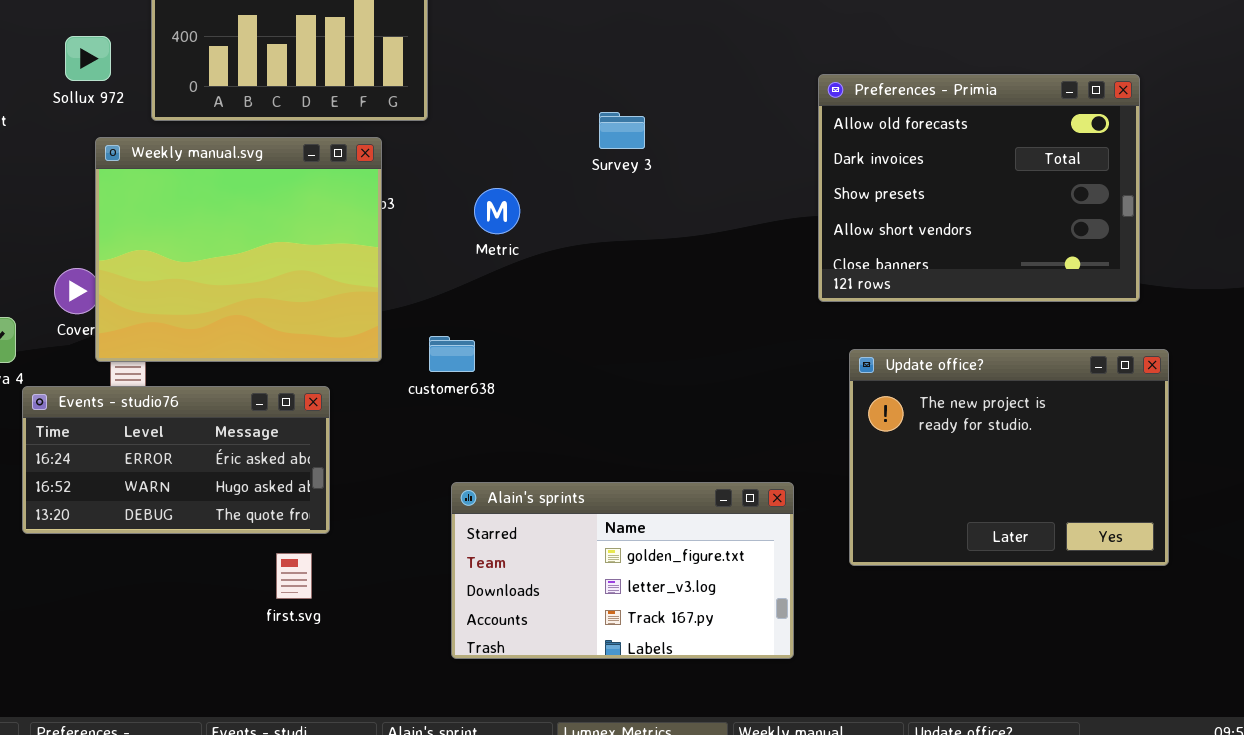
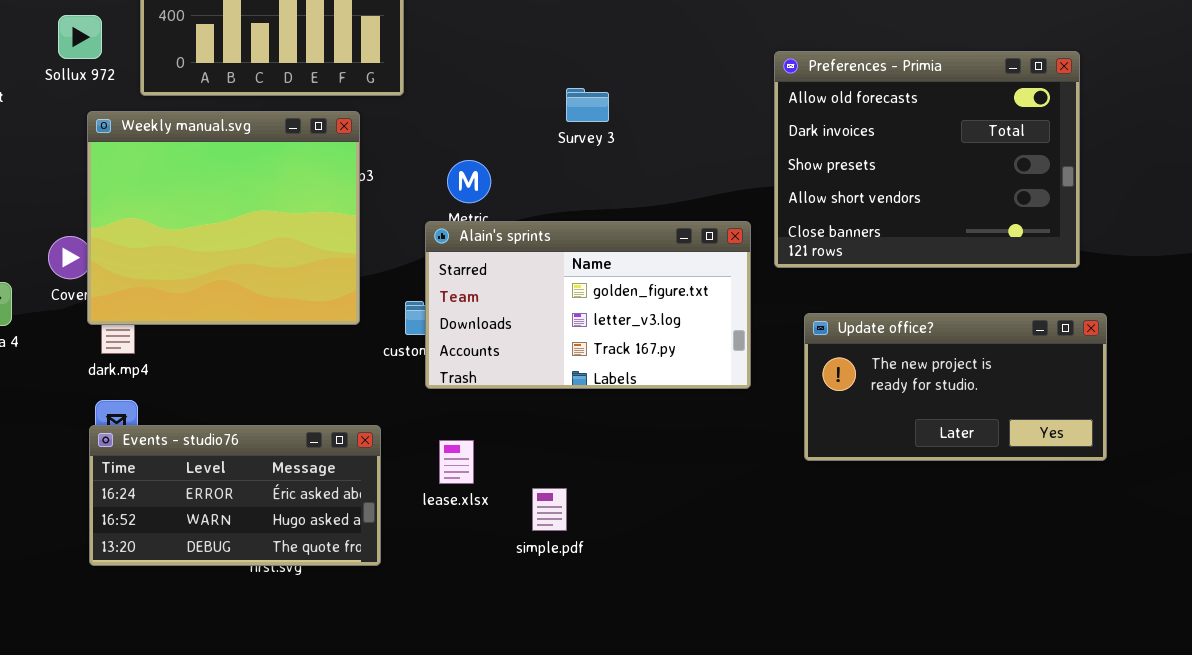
Update office?: [849,349,1169,566] -> [804,313,1107,461], resized
Events - studio76: [22,386,330,534] -> [89,425,381,566], moved
Alain's sprints: [451,482,794,659] -> [425,221,751,389], moved

